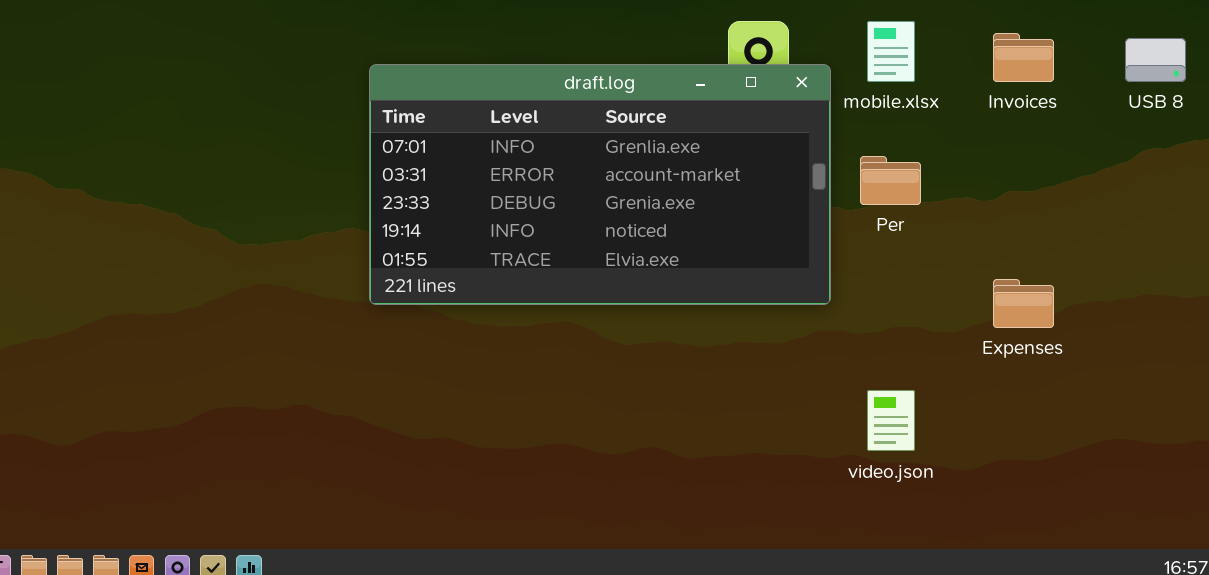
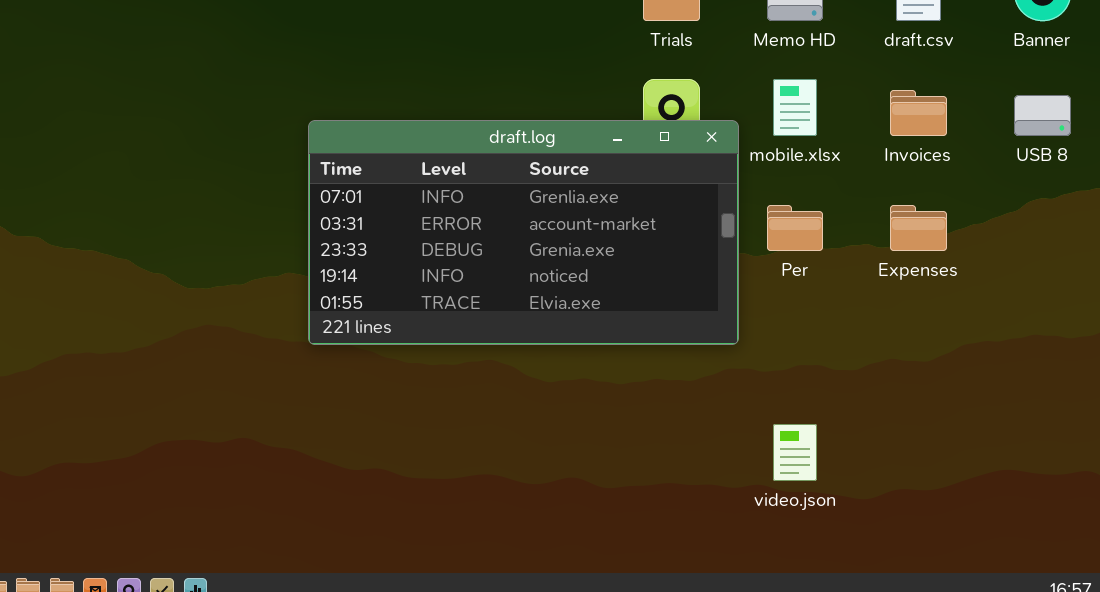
Expenses: [993,279,1054,328] -> [890,205,947,251], moved

